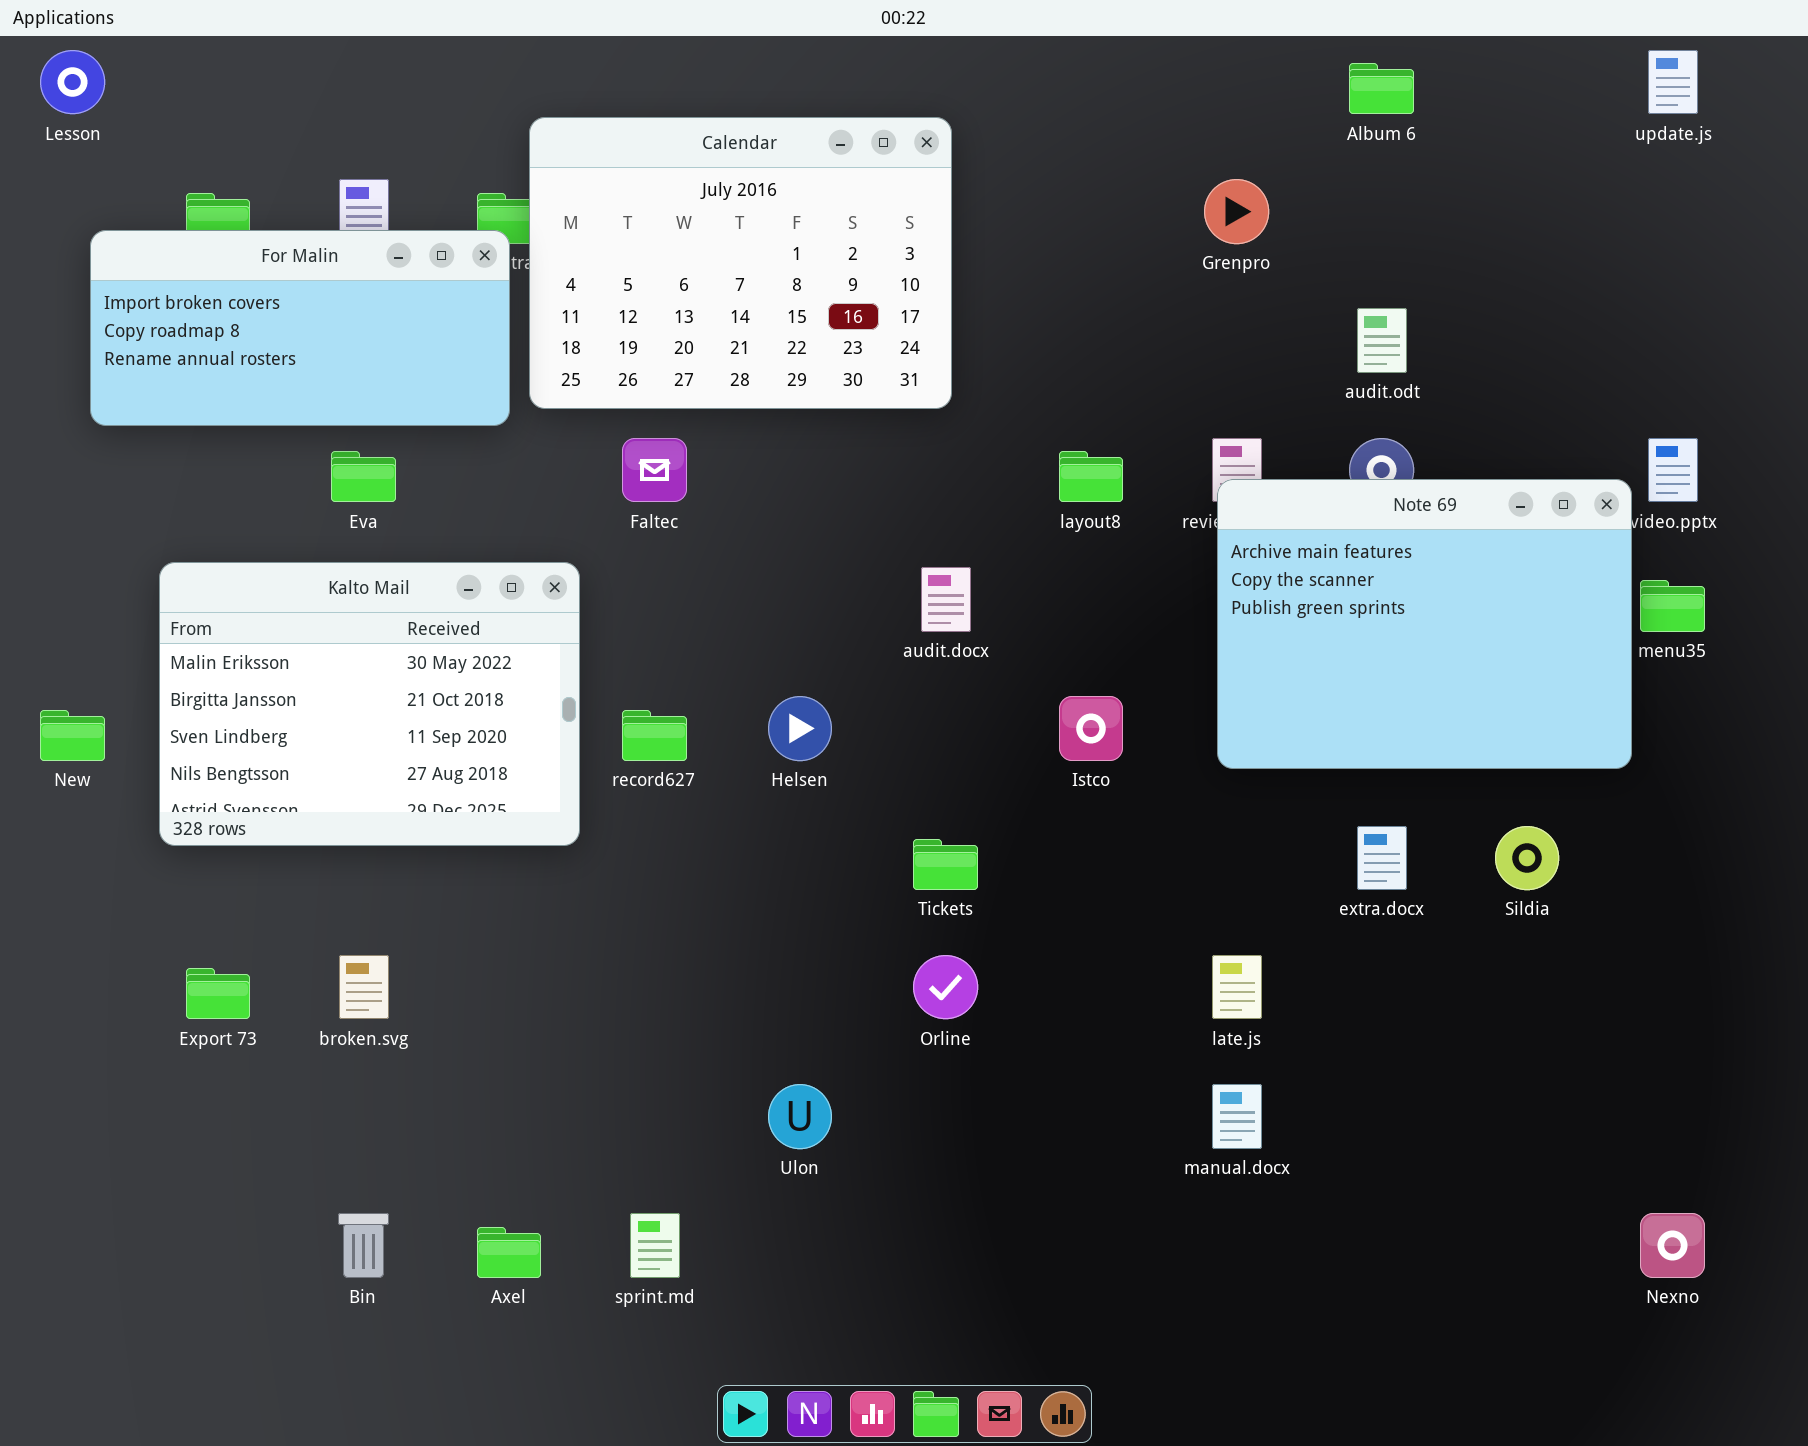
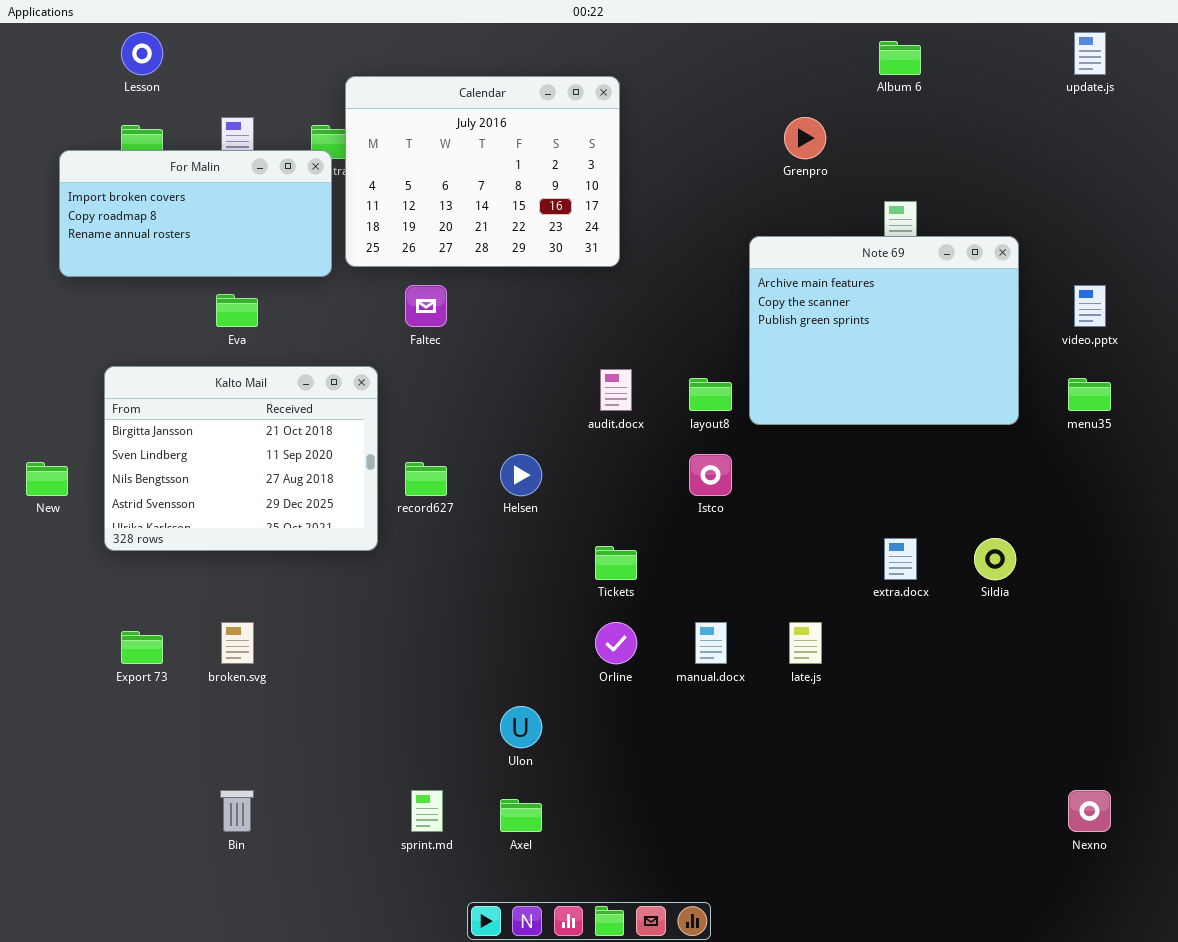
Lesson: [40,50,105,114] -> [121,32,163,75], moved
layout8: [1059,451,1123,502] -> [689,378,732,411], moved
Note 69: [1217,479,1632,769] -> [749,236,1019,425], moved
Kalto Mail: [159,562,580,846] -> [104,366,378,551], scrolled down 1 row
manual.docx: [1212,1084,1262,1149] -> [695,622,727,664], moved
Axel: [477,1227,541,1278] -> [500,799,542,832], moved

